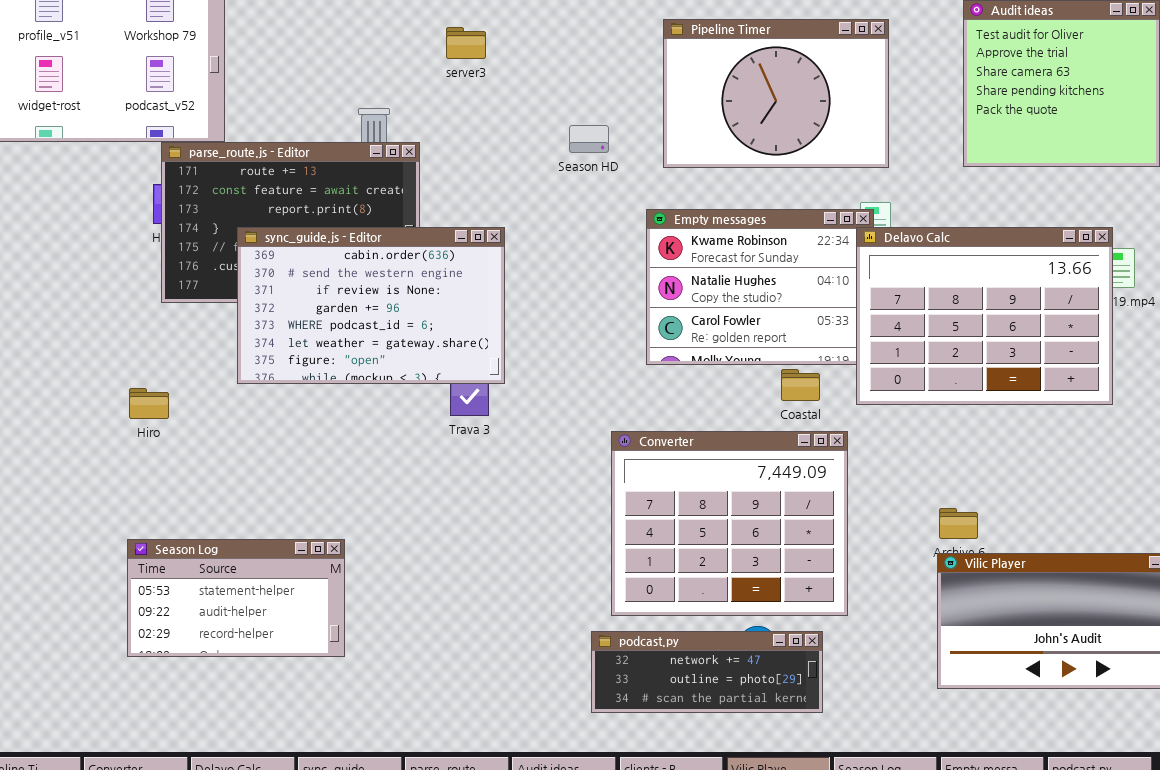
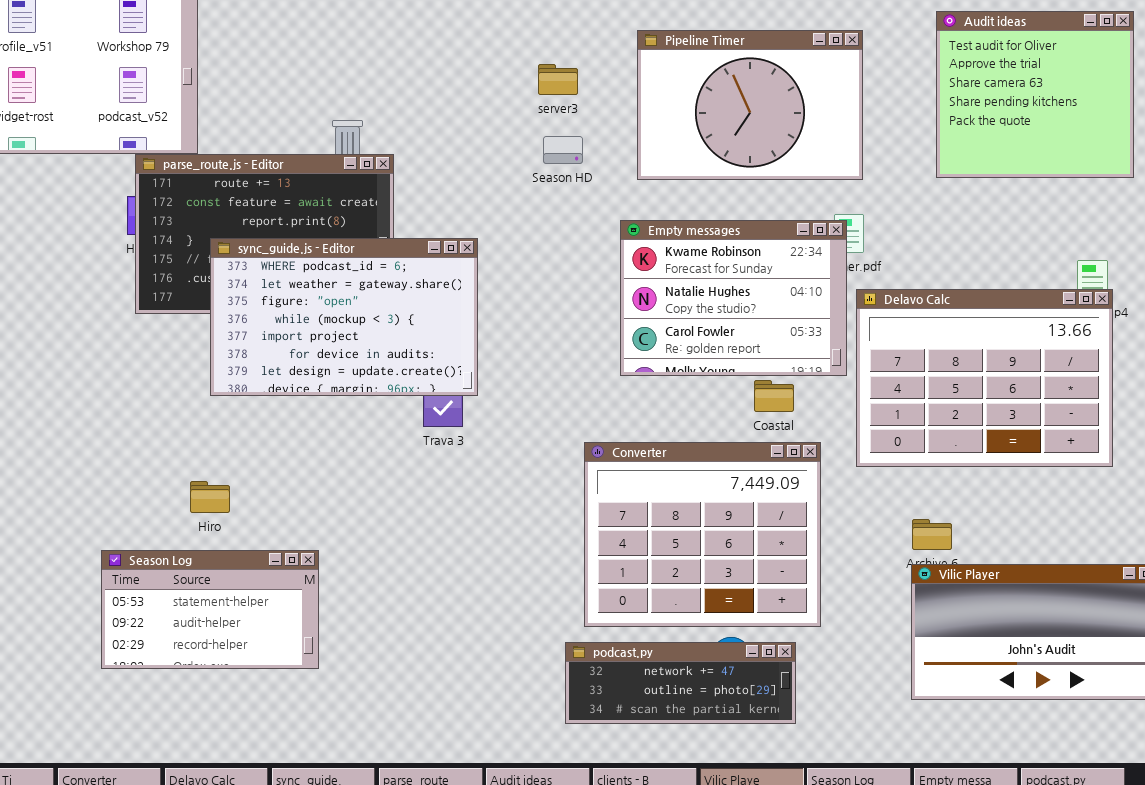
server3: [446,27,486,59] -> [538,64,578,95], moved
sync_guide.js - Editor: [237,227,505,384] -> [210,238,478,396], scrolled down 4 rows
Delavo Calc: [856,227,1113,405] -> [856,289,1113,467], moved
Hiro: [129,388,169,419] -> [190,481,230,513], moved

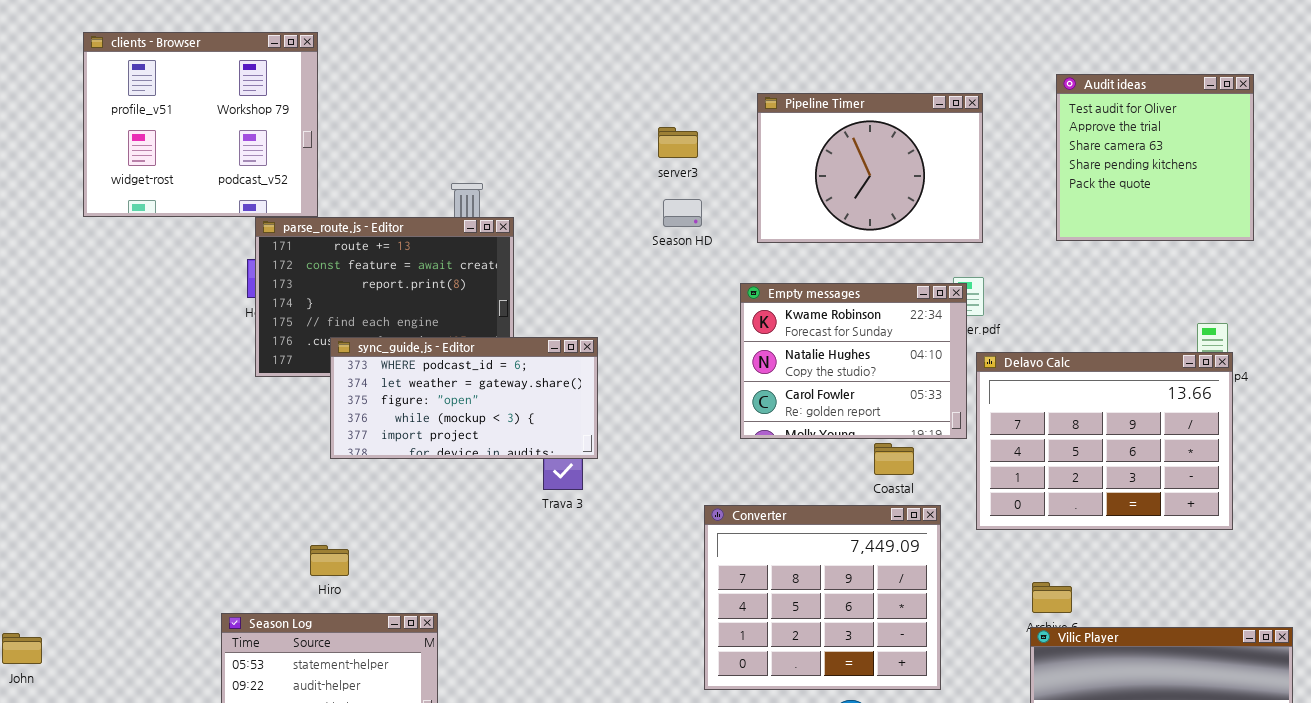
sync_guide.js - Editor: [210,238,478,396] -> [330,337,598,459], resized

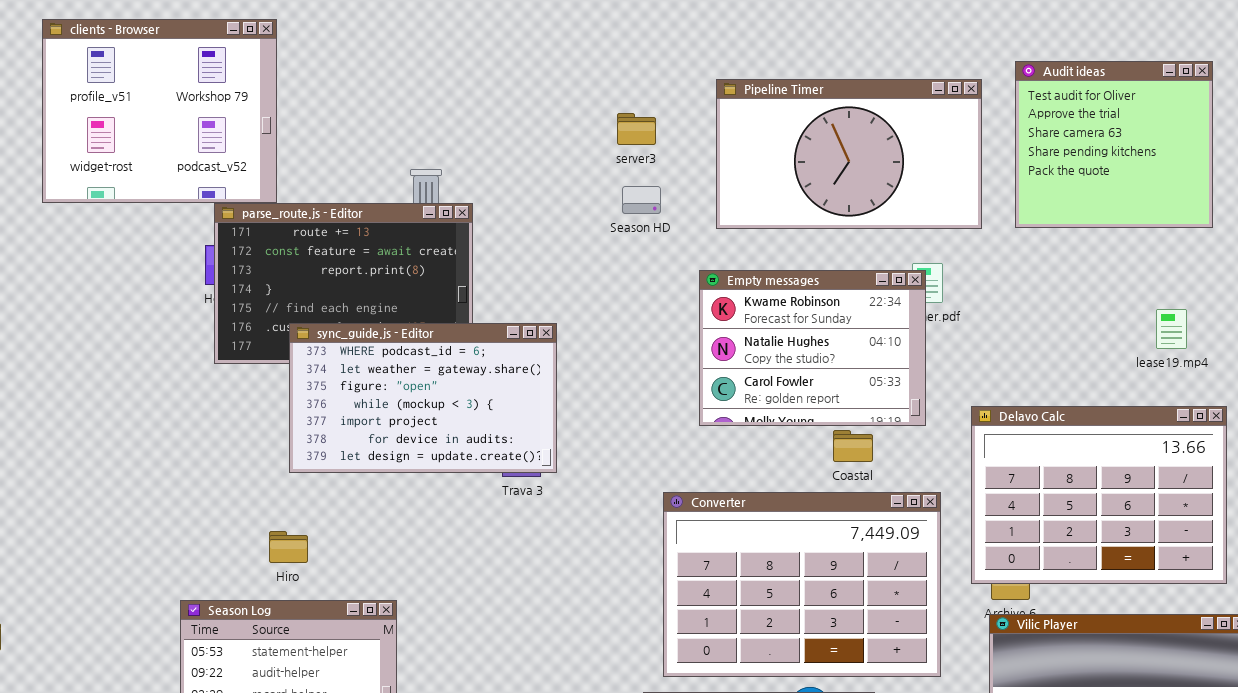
Pipeline Timer: [757,93,983,243] -> [716,79,982,229], resized
sync_guide.js - Editor: [330,337,598,459] -> [289,323,557,473], resized
Delavo Calc: [976,352,1233,530] -> [971,406,1227,584], moved
Converter: [704,505,941,690] -> [663,492,941,677], resized

